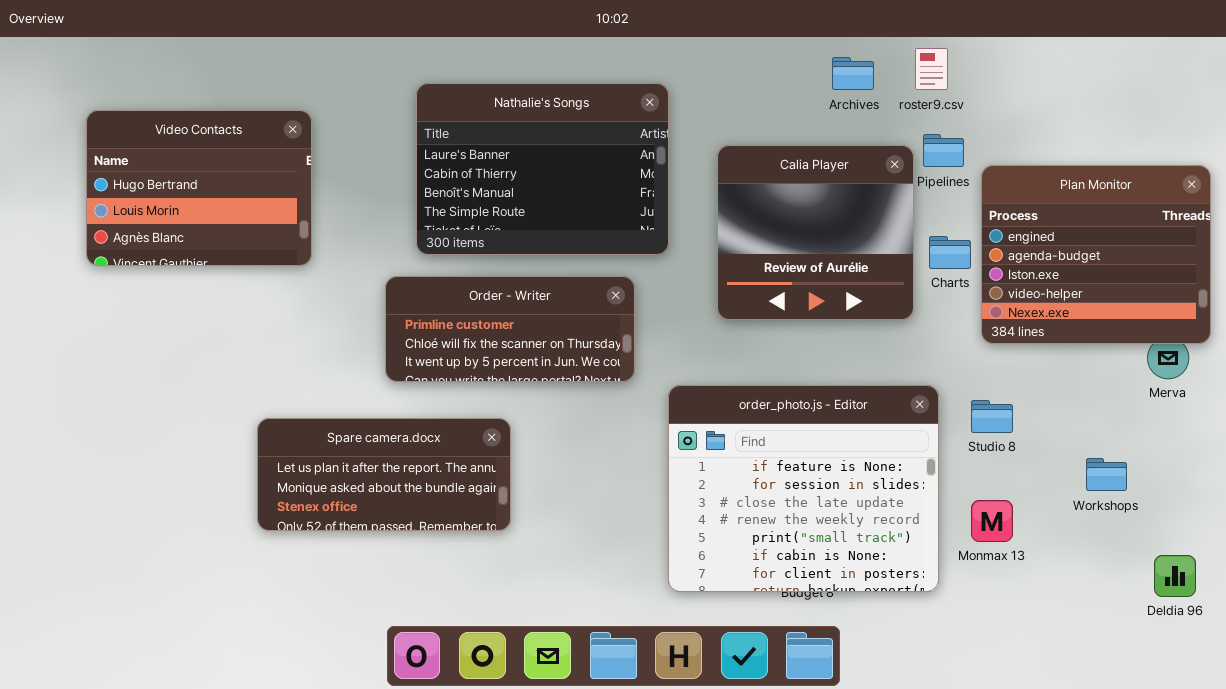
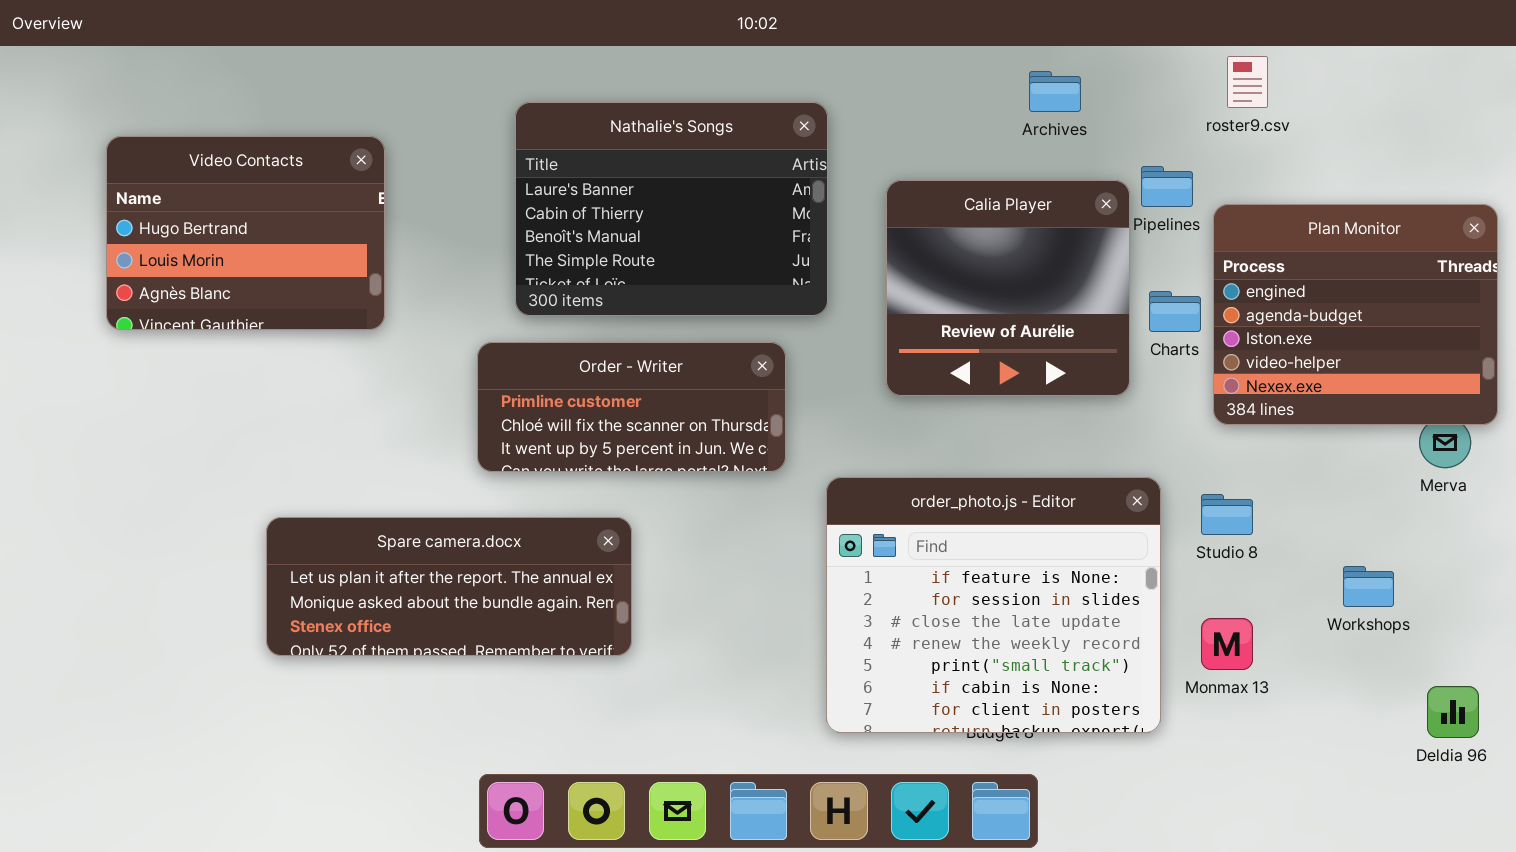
roster9.csv: [915,48,948,90] -> [1227,56,1268,108], moved
Spare camera.docx: [257,418,511,531] -> [266,517,632,656], resized

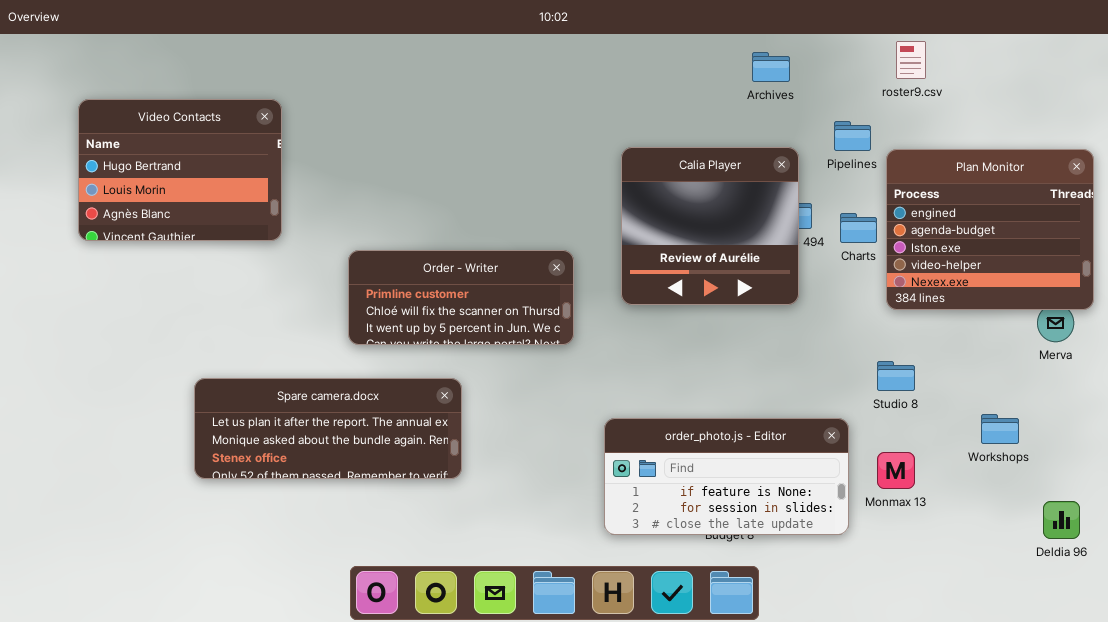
Nathalie's Songs: [515,102,828,316] -> none, closed
Calia Player: [886,180,1130,396] -> [621,147,799,305], moved
order_photo.js - Editor: [826,477,1161,733] -> [604,418,849,535], resized

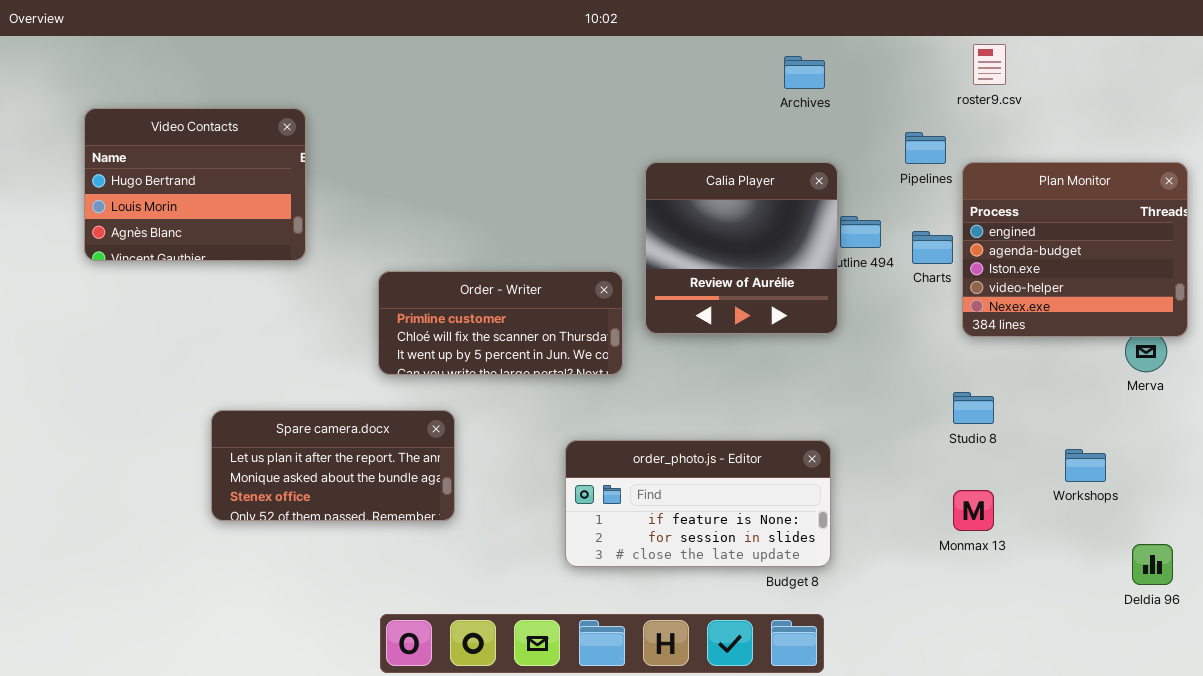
Archives: [752,52,790,82] -> [784,56,825,89], moved
Calia Player: [621,147,799,305] -> [645,162,838,334], moved
Spare camera.docx: [194,378,462,479] -> [211,410,455,521], resized
order_photo.js - Editor: [604,418,849,535] -> [565,440,831,567], moved

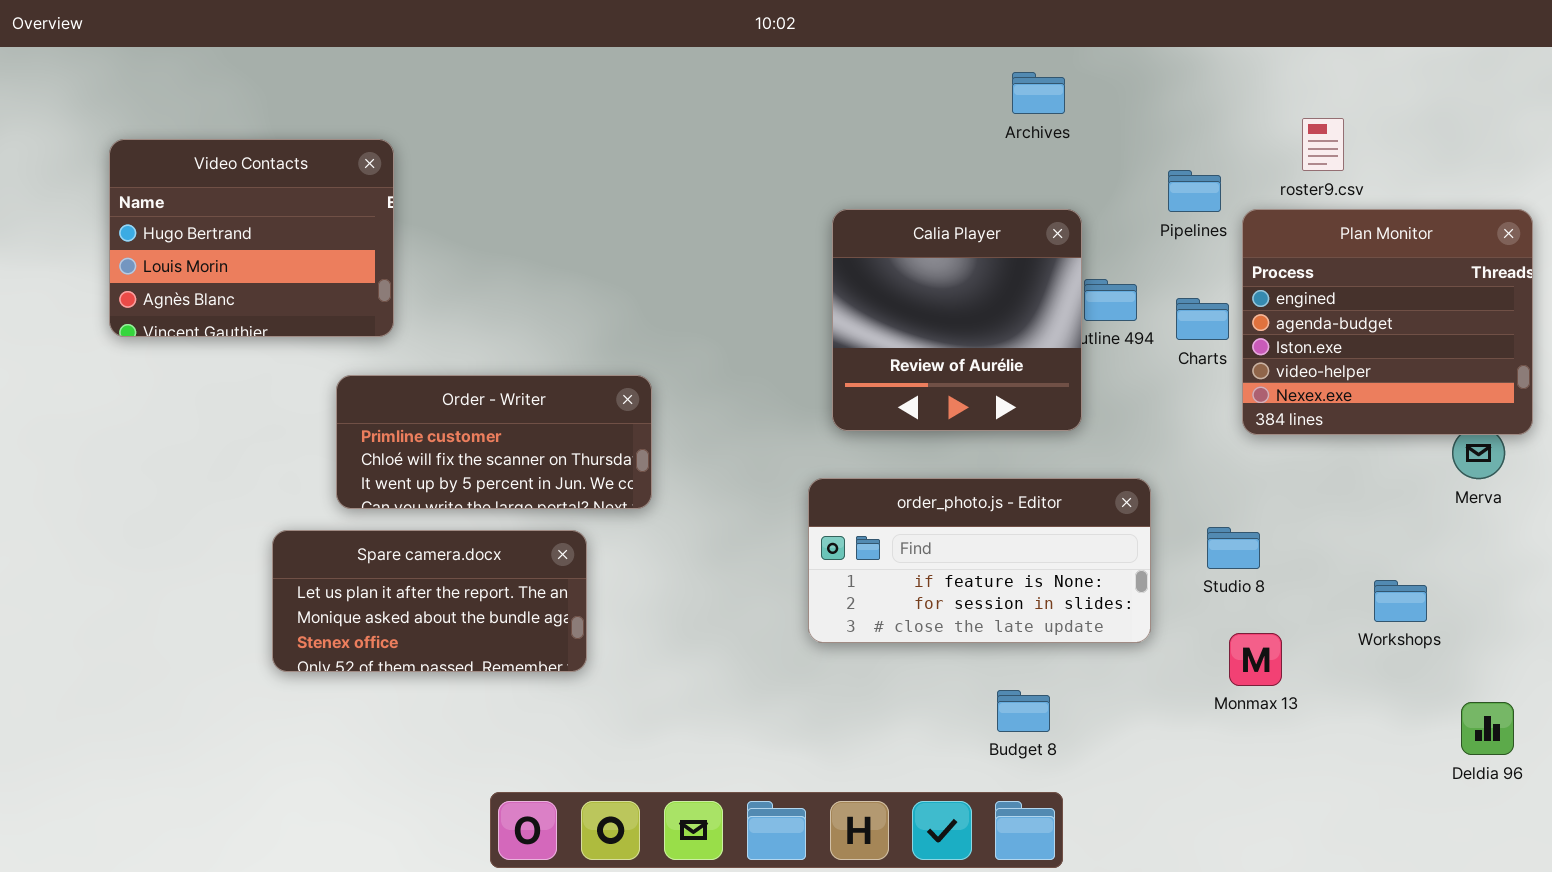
roster9.csv: [973,44,1006,85] -> [1302,118,1344,171], moved
Order - Writer: [378,271,623,375] -> [336,375,652,509], moved
Studio 8: [953,392,994,424] -> [1207,527,1260,569], moved
order_photo.js - Editor: [565,440,831,567] -> [808,478,1151,643], moved

